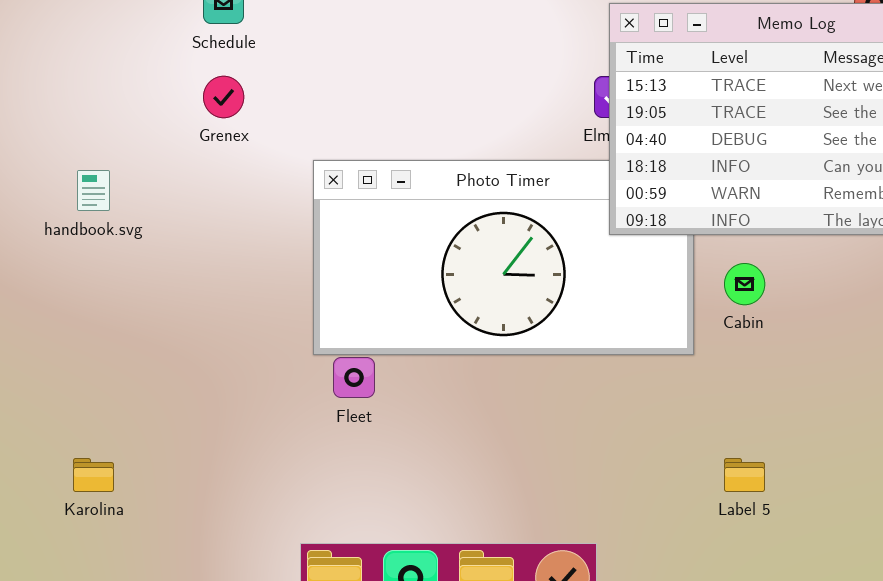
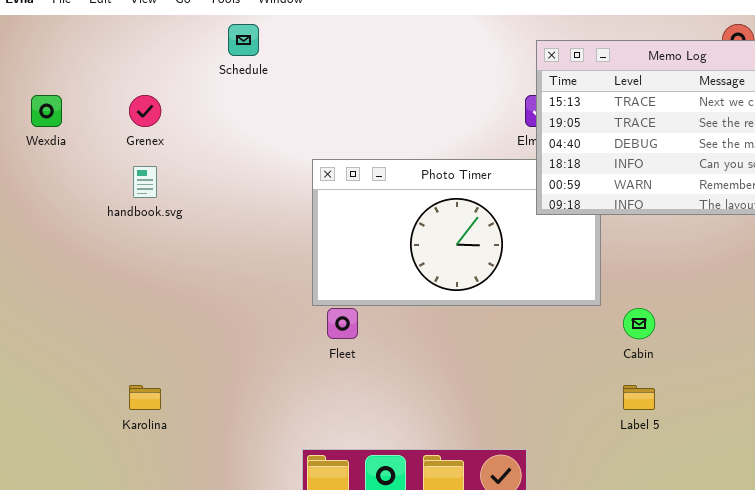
Grenex: [203,76,244,118] -> [129,95,161,127], moved
Cabin: [724,263,765,305] -> [623,308,655,339], moved

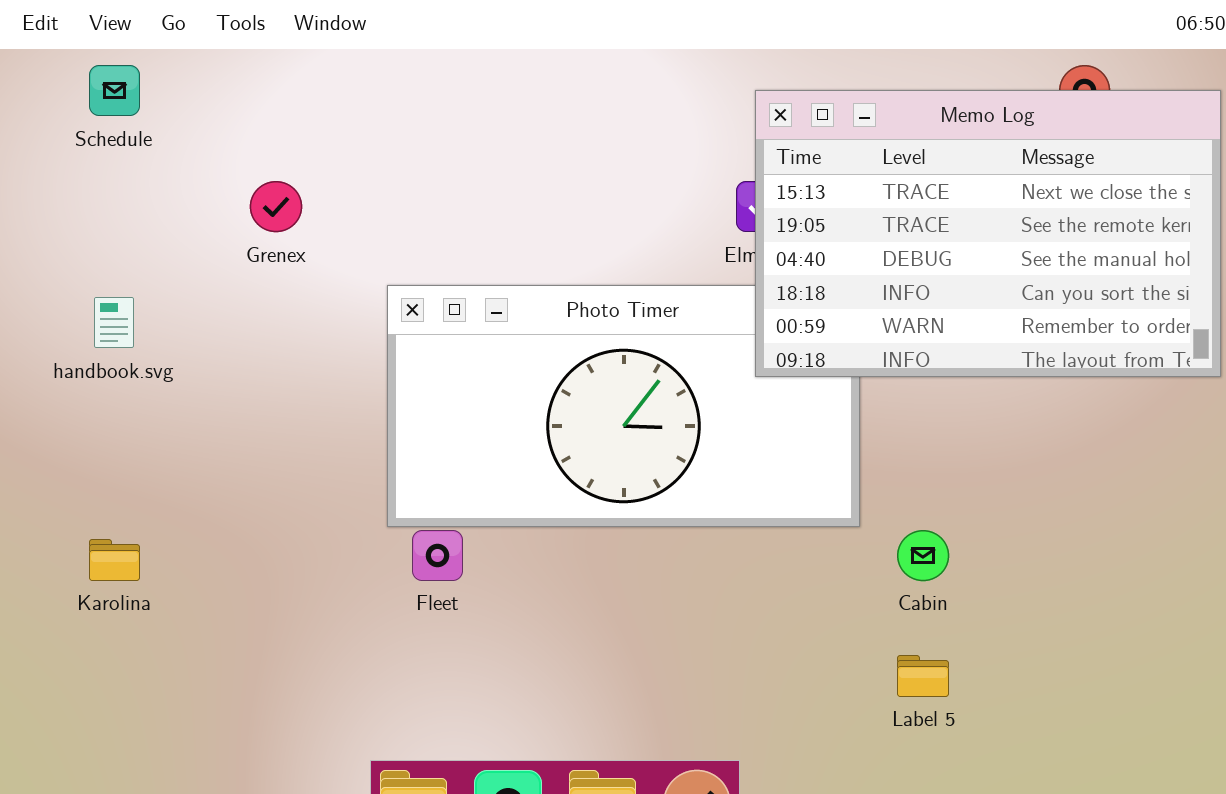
Schedule: [228,24,259,56] -> [89,65,140,116], moved
Grenex: [129,95,161,127] -> [250,181,302,232], moved
Karolina: [129,385,161,410] -> [89,539,140,581], moved

